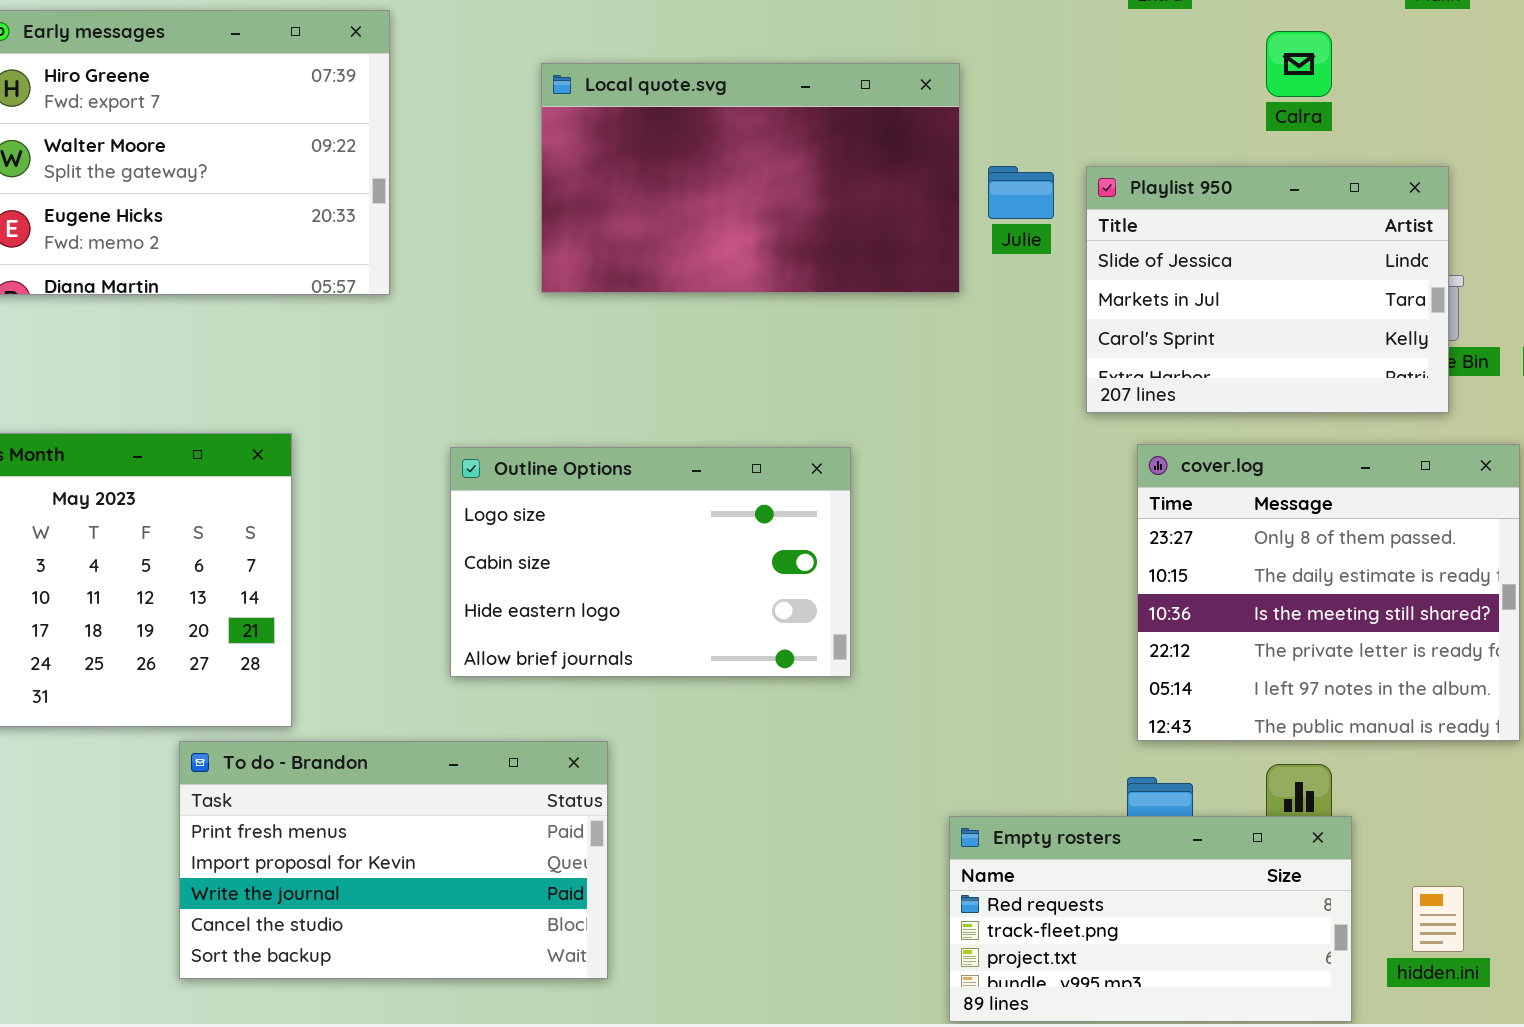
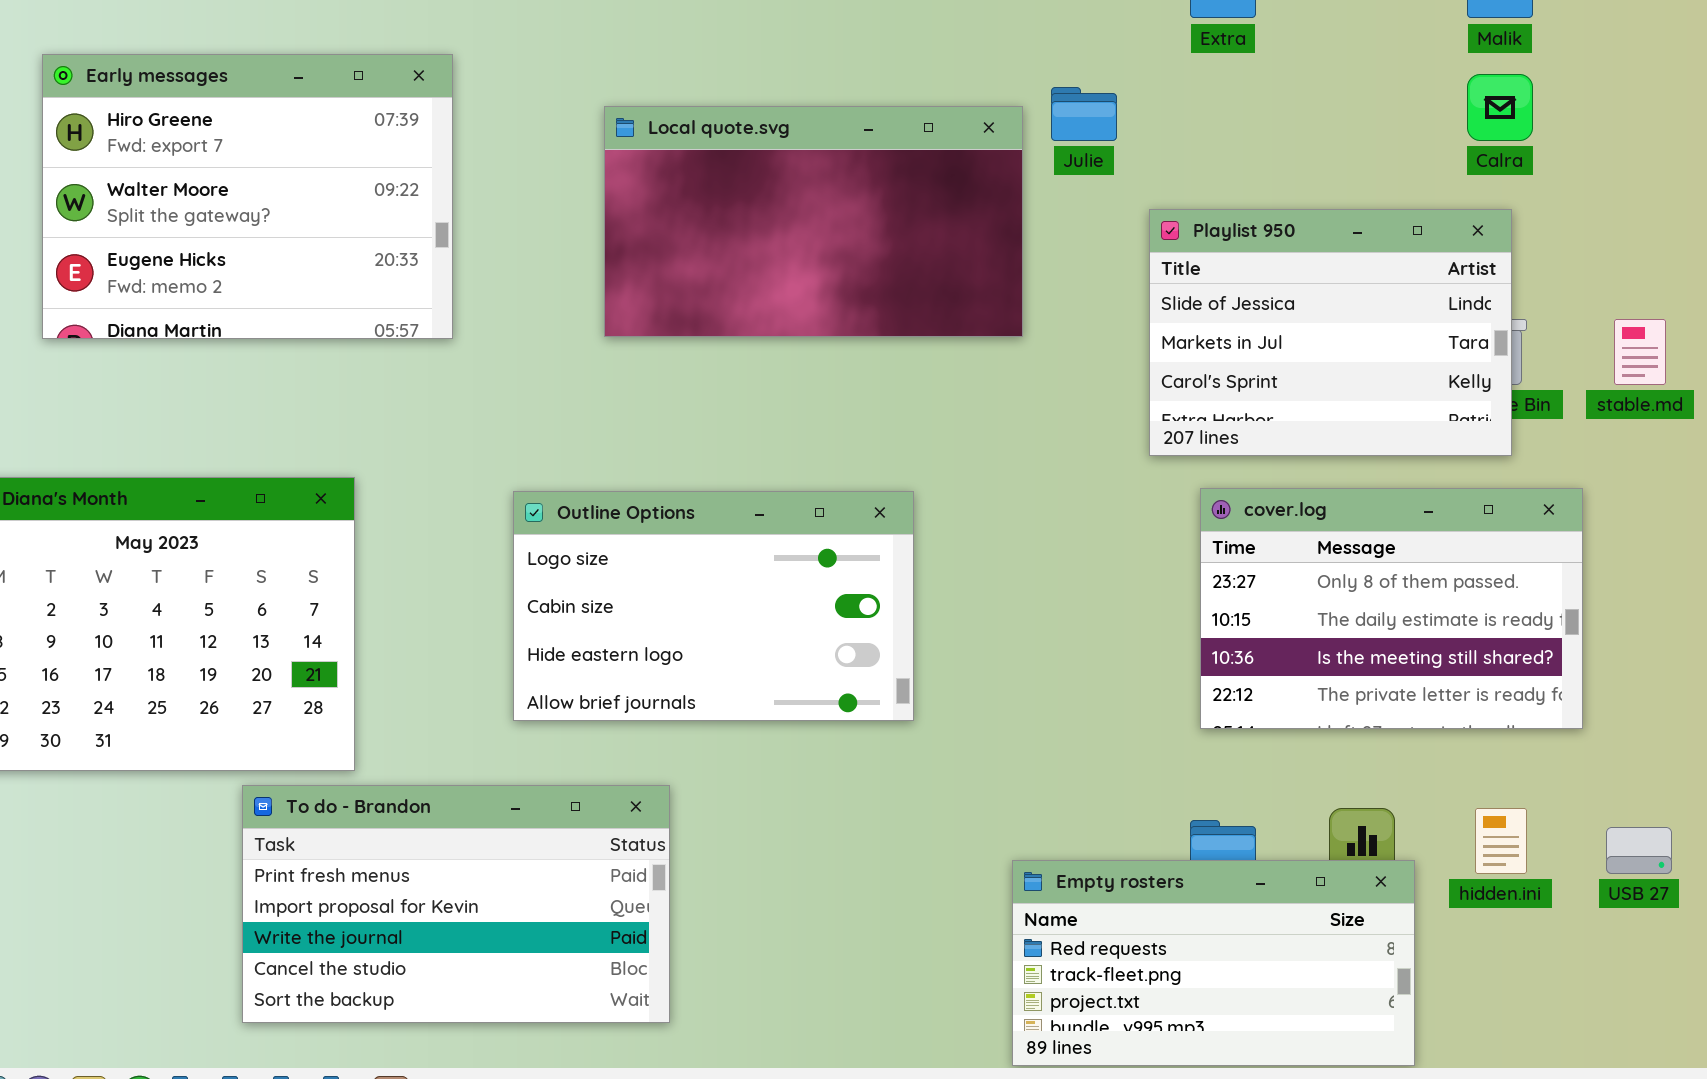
Calra: [1266,31,1332,97] -> [1467,74,1533,141], moved
Julie: [988,166,1054,219] -> [1051,87,1117,141], moved
cover.log: [1137,444,1520,741] -> [1200,488,1583,729], resized
hidden.ini: [1412,886,1464,952] -> [1475,808,1527,874], moved

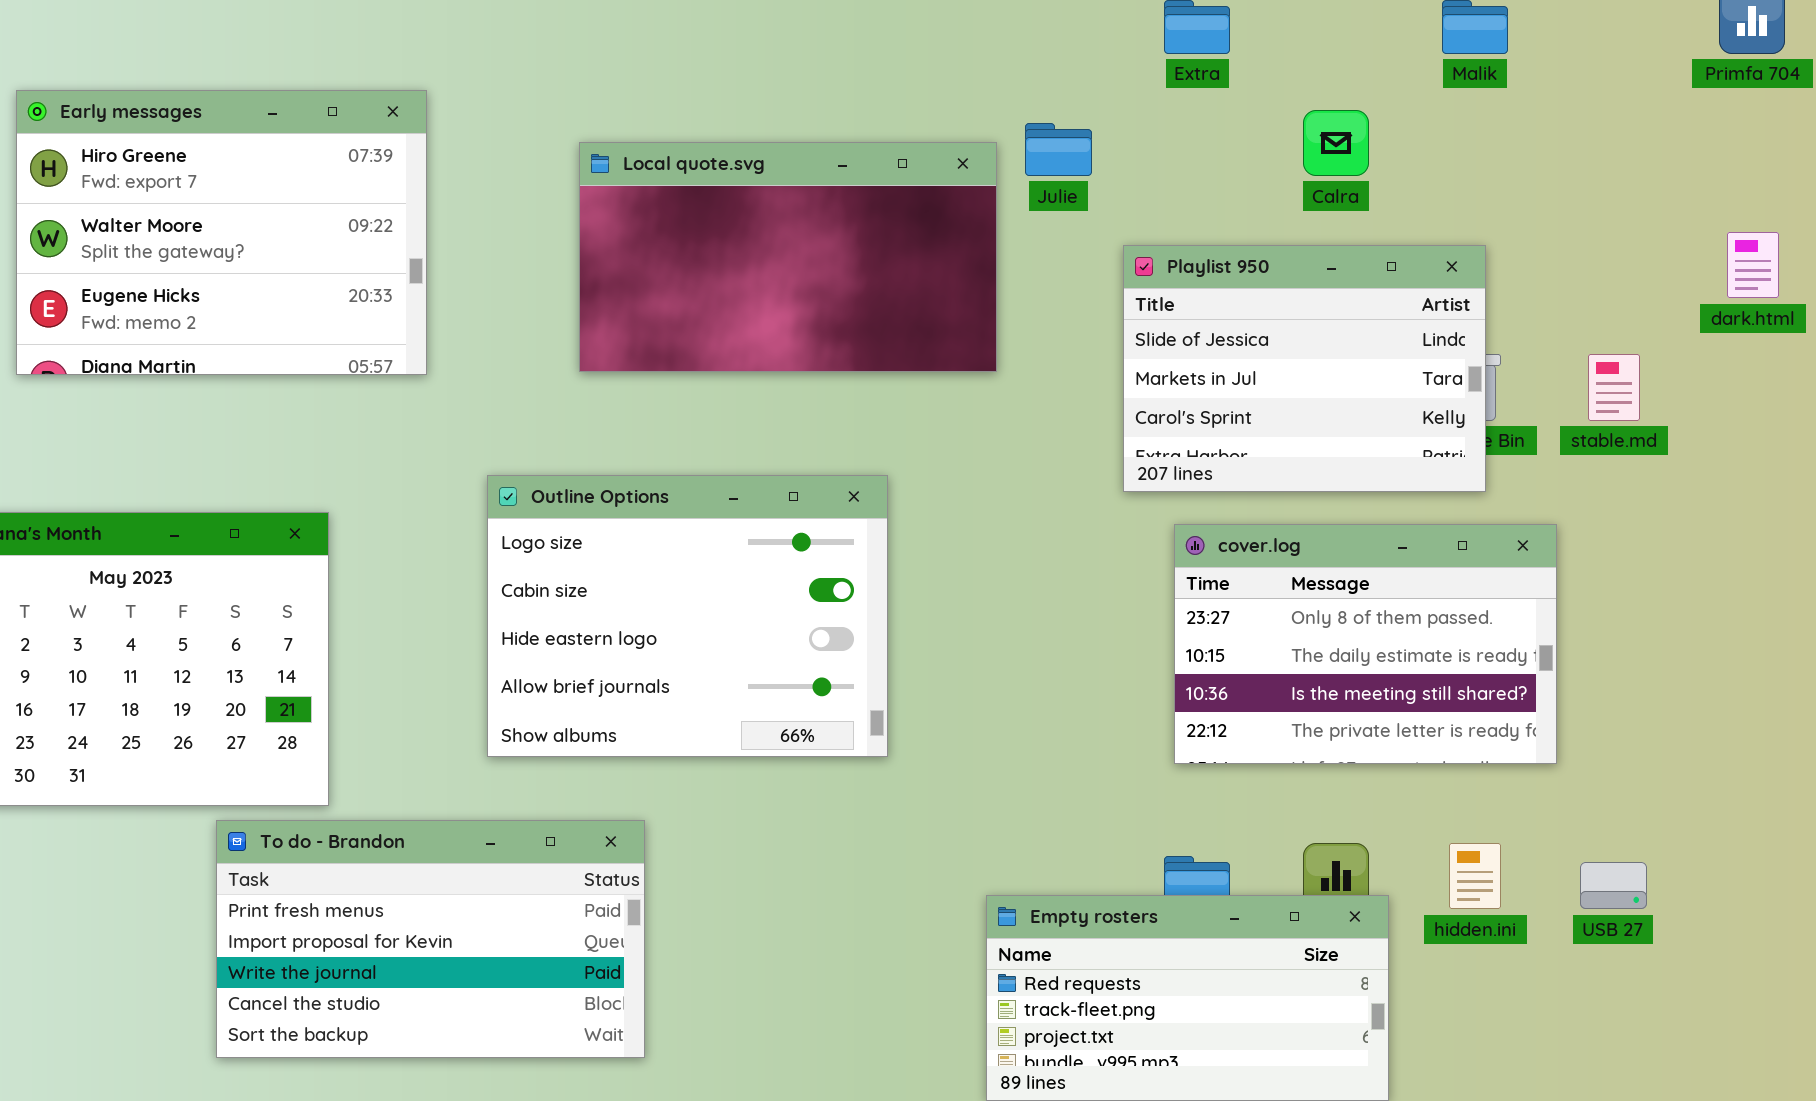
Calra: [1467,74,1533,141] -> [1303,110,1369,176], moved
Outline Options: [513,491,914,721] -> [487,475,888,757], resized

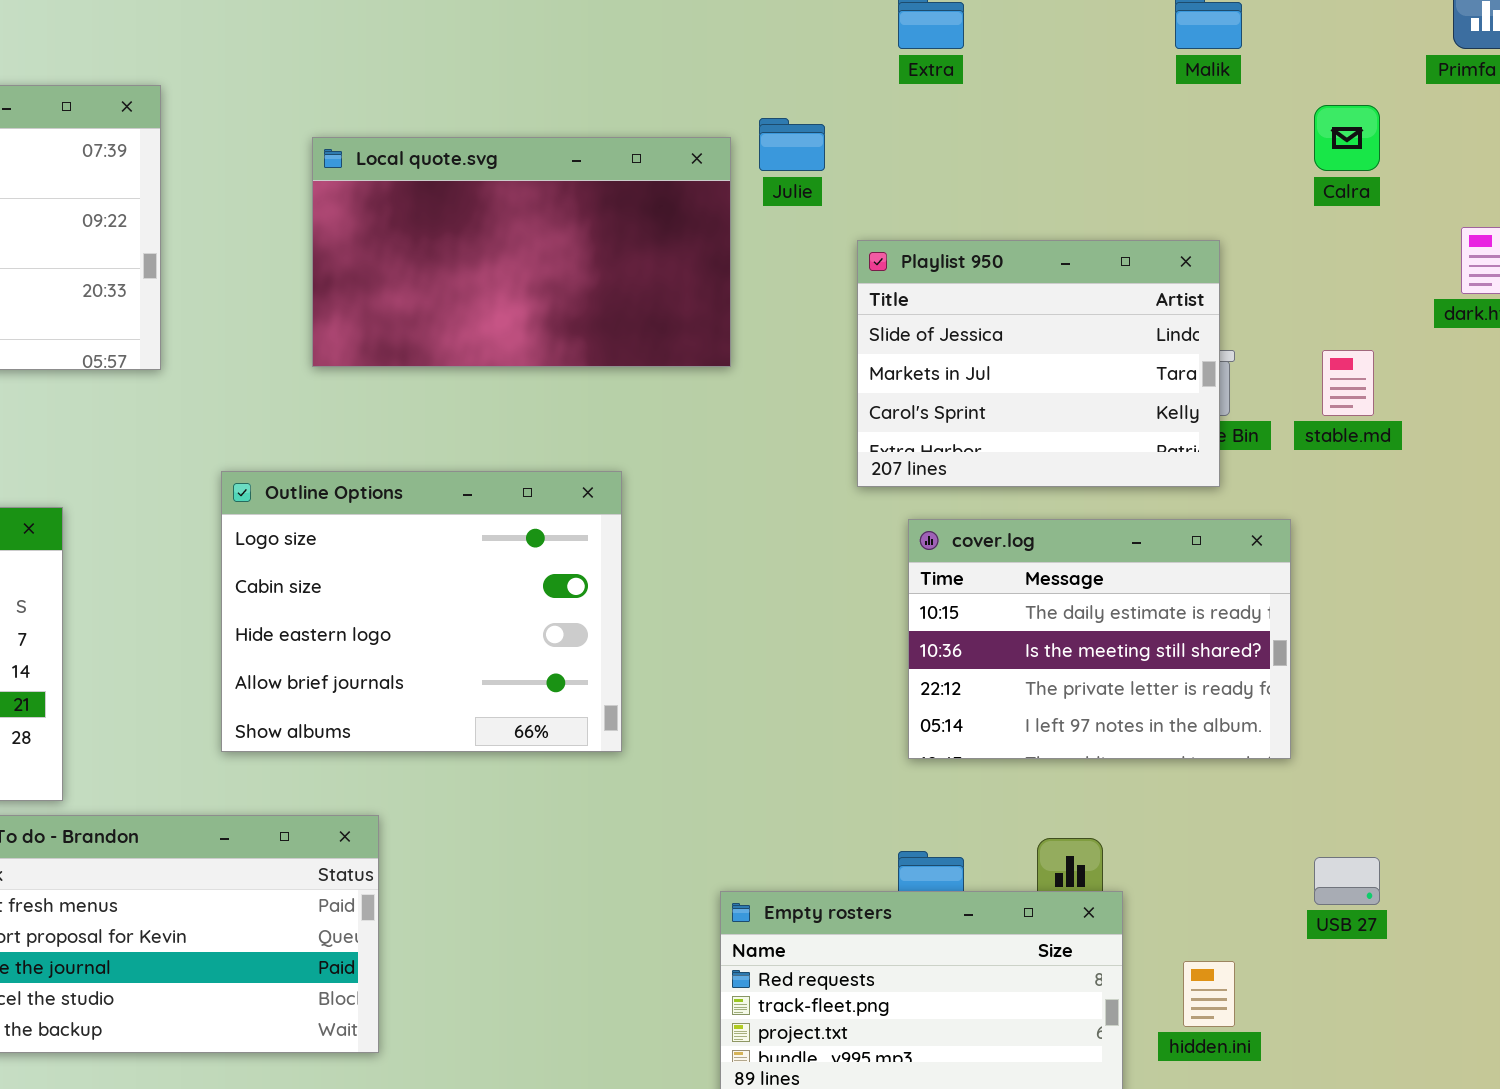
Calra: [1303,110,1369,176] -> [1314,105,1380,171], moved
cover.log: [1174,524,1557,764] -> [908,519,1291,759], scrolled down 1 row
hidden.ini: [1449,843,1501,909] -> [1183,961,1235,1027], moved

